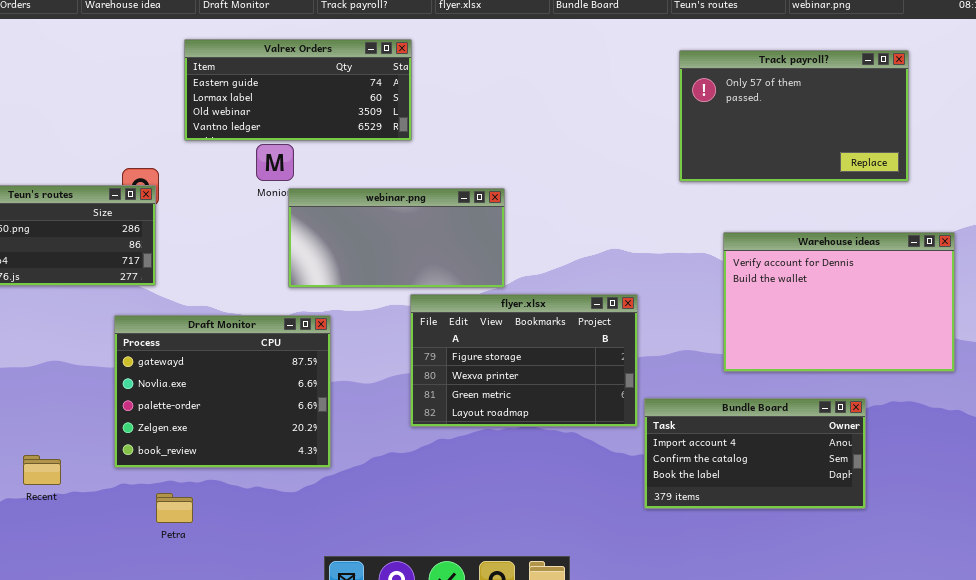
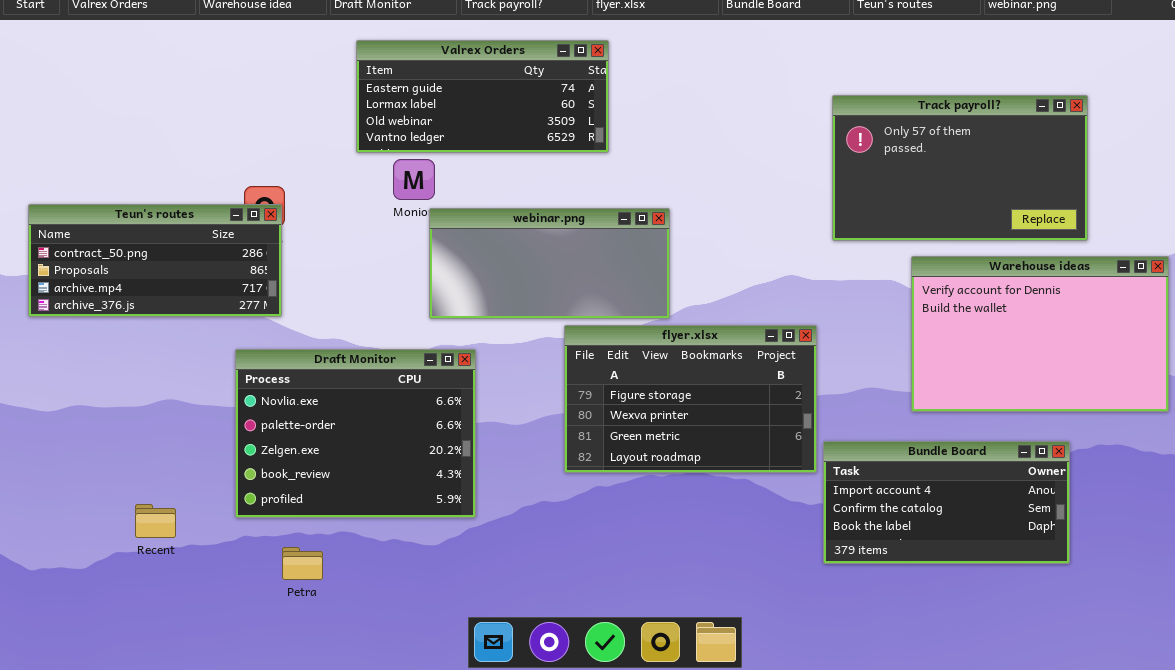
Valrex Orders: [184,39,412,141] -> [356,40,609,153], moved
Track payroll?: [679,50,909,182] -> [832,95,1088,241], moved
Draft Monitor: [114,315,331,468] -> [235,349,476,518], scrolled down 1 row

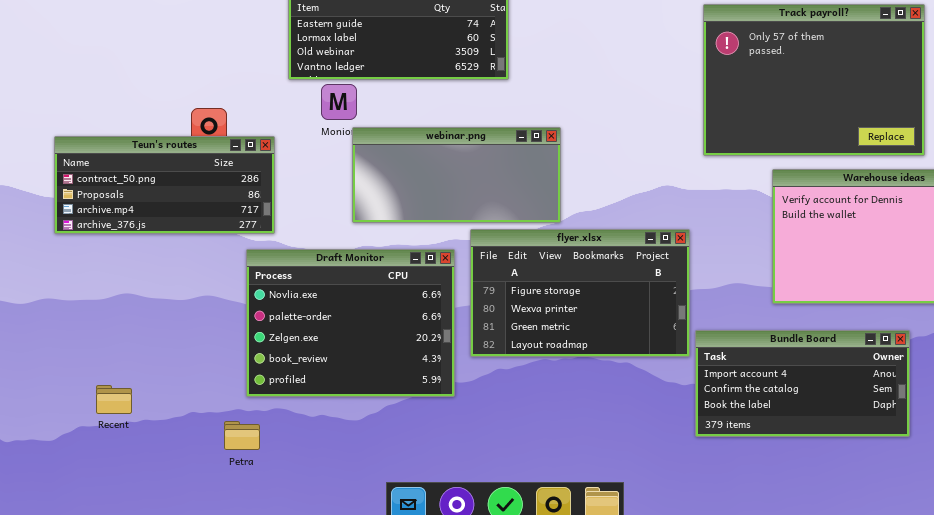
Track payroll?: [832,95,1088,241] -> [703,4,925,156], resized
Teun's routes: [28,204,282,317] -> [54,136,275,234], moved
Draft Monitor: [235,349,476,518] -> [246,249,455,397], moved

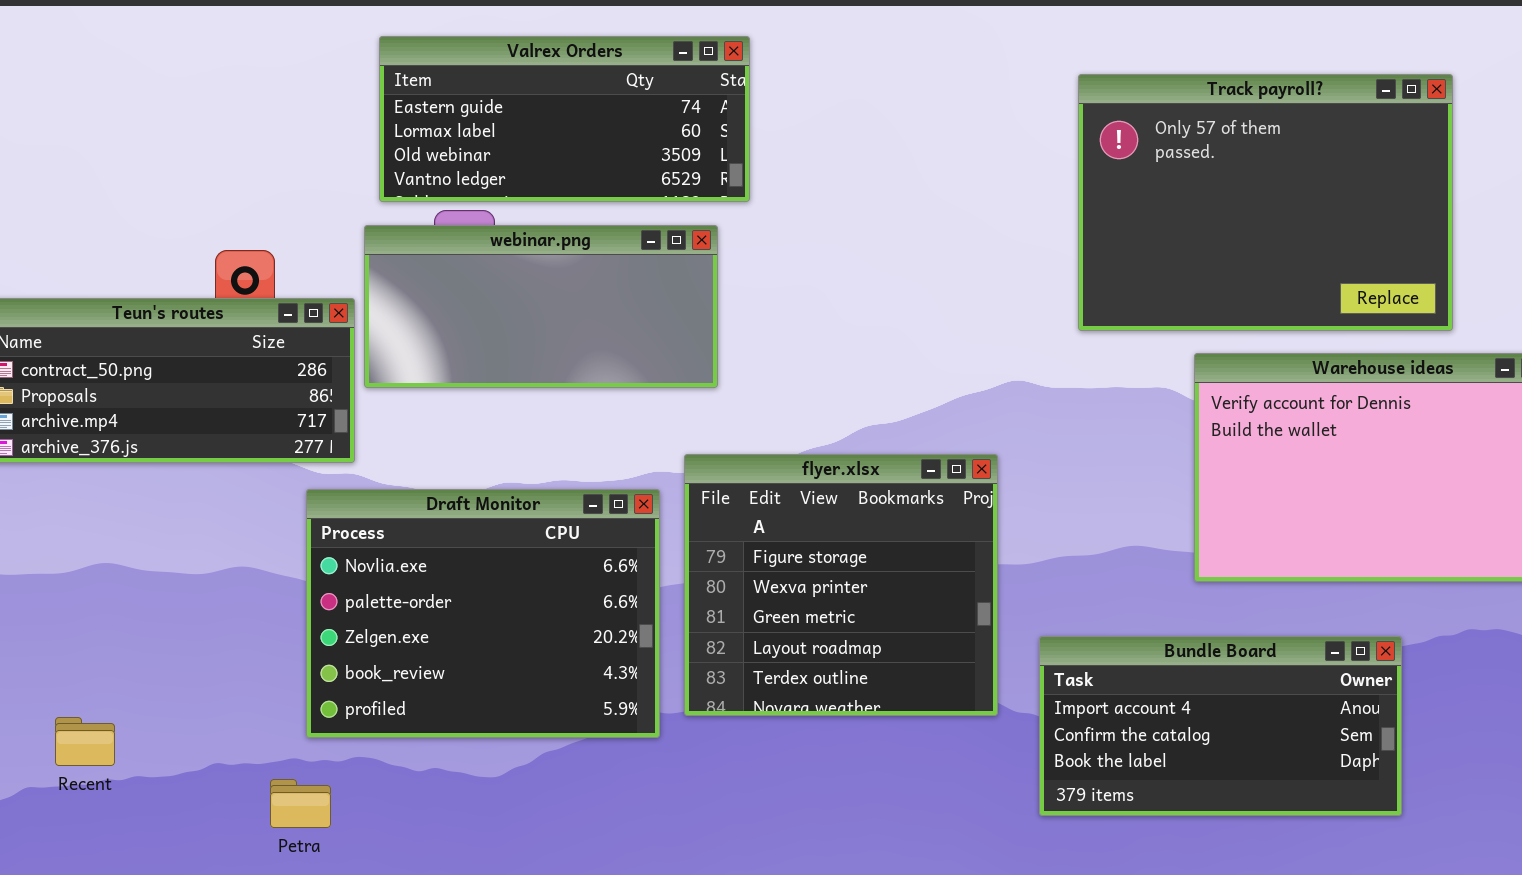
webinar.png: [352,127,561,223] -> [364,225,718,388], moved
flyer.xlsx: [470,229,690,357] -> [684,454,998,716], resized
Bundle Board: [695,330,910,437] -> [1039,636,1402,816], moved

